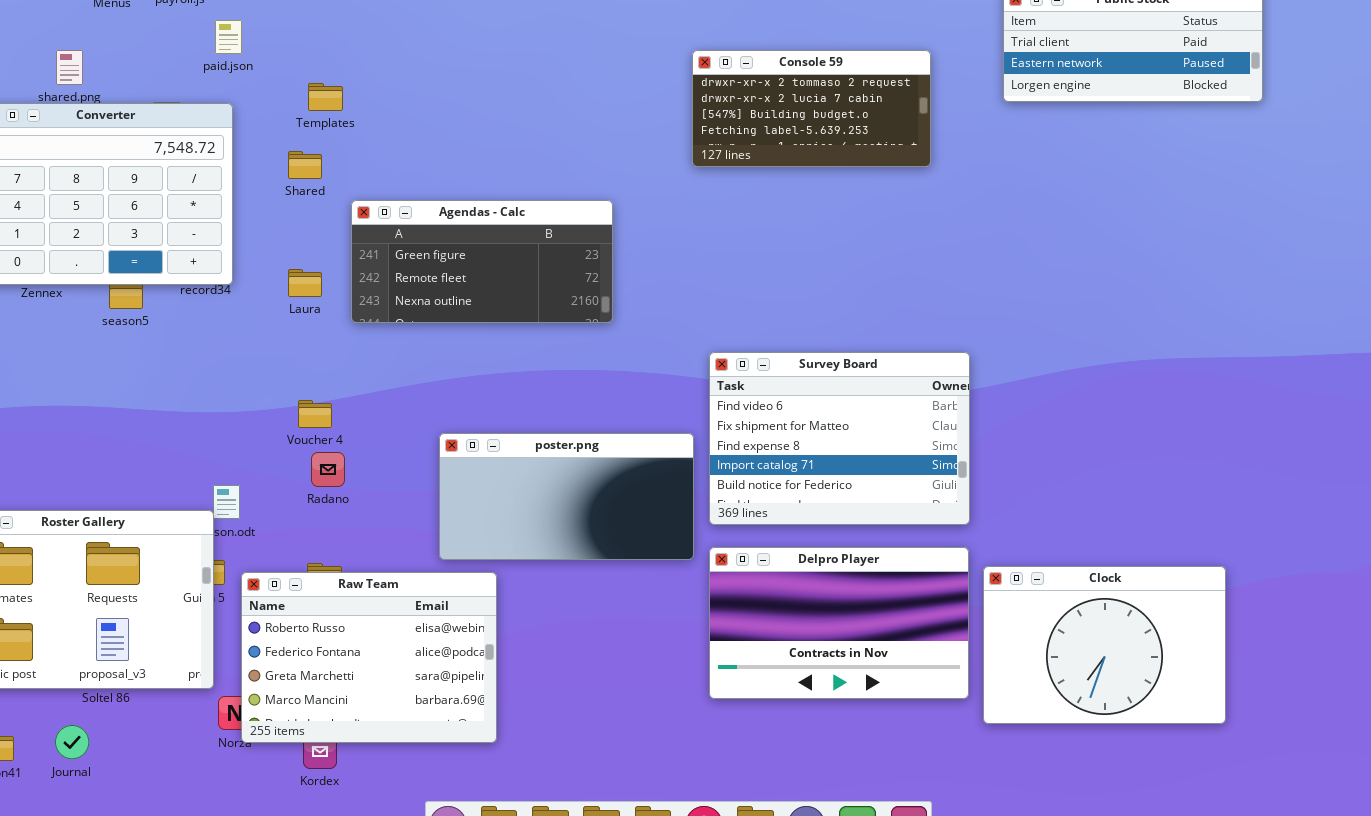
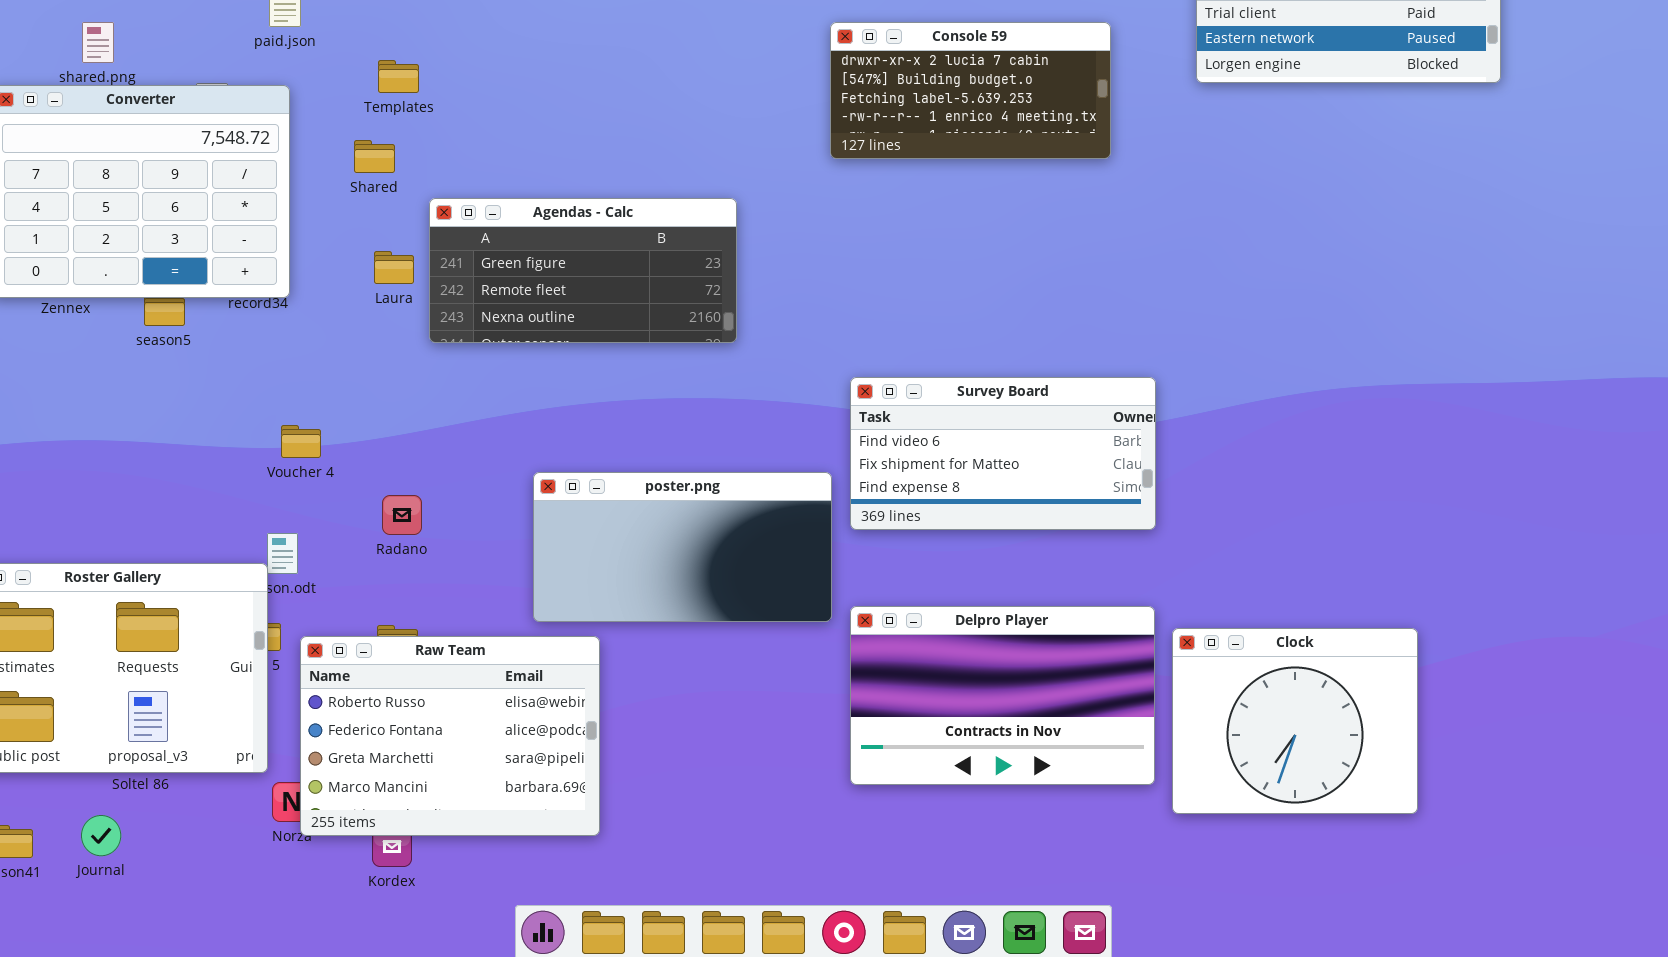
Console 59: [692,50,931,167] -> [830,22,1111,159], scrolled down 1 row
Laura: [288,269,322,297] -> [374,251,414,284], moved
Survey Board: [709,352,970,525] -> [850,377,1156,530], resized
Voucher 4: [298,400,332,428] -> [281,425,321,458], moved
Clock: [983,566,1226,724] -> [1172,628,1418,814], resized

